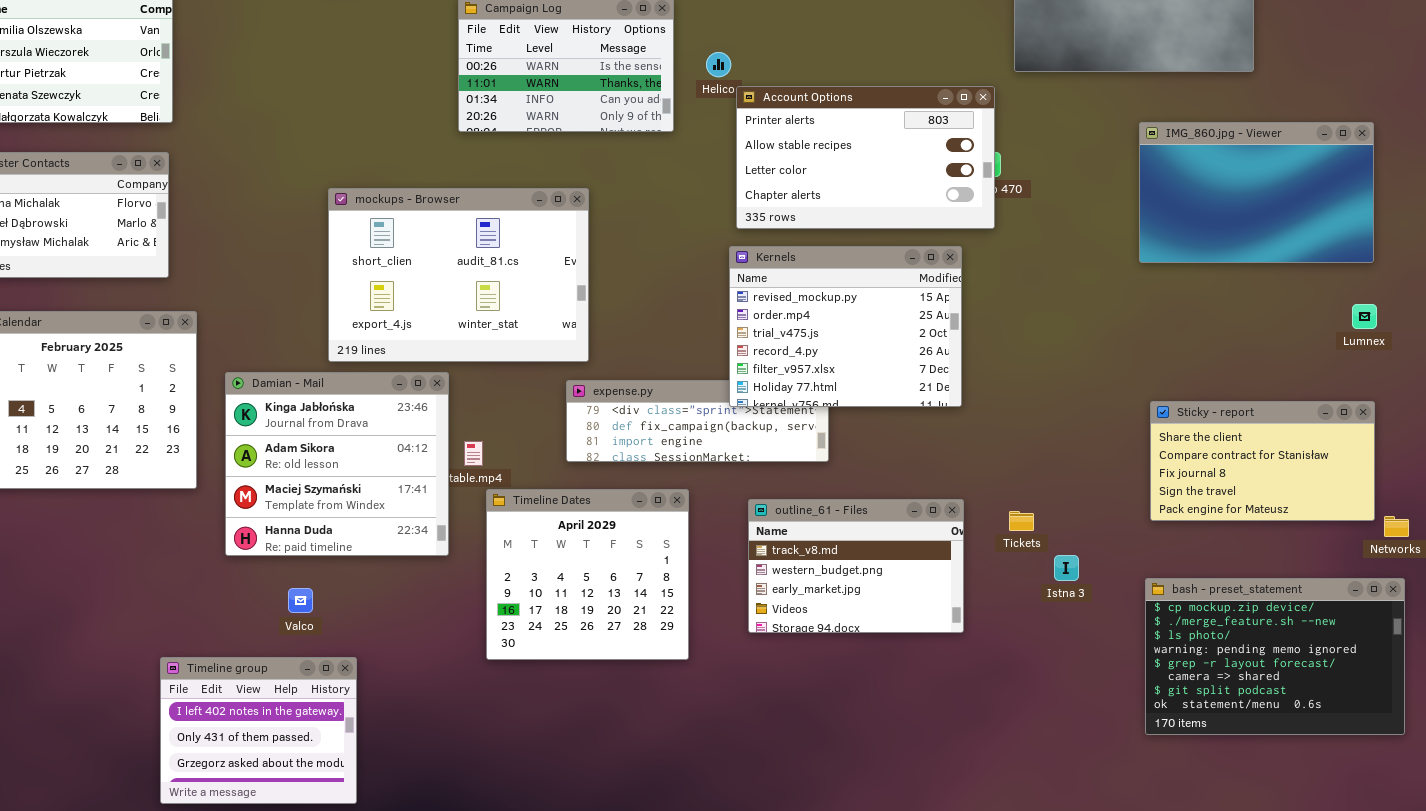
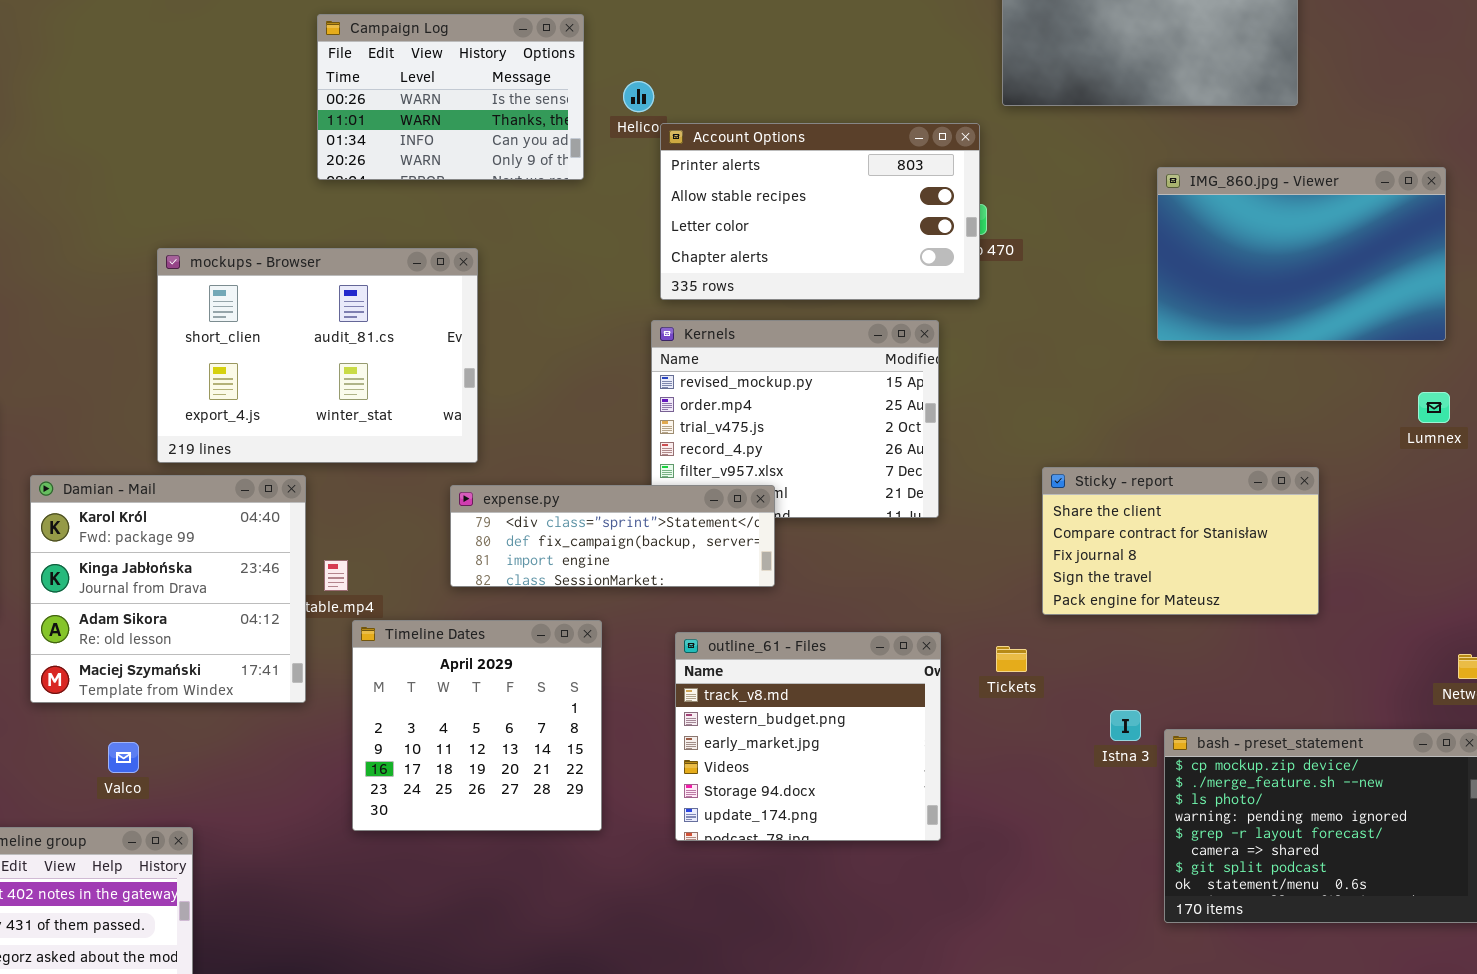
Damian - Mail: [225,372,449,556] -> [30,475,306,703], scrolled up 1 row
expense.py: [566,380,829,462] -> [450,485,775,587], raised
Sticky - report: [1150,401,1375,521] -> [1042,467,1319,615], moved
outline_61 - Files: [748,499,964,633] -> [675,632,941,841], resized
Istna 3: [1054,555,1079,581] -> [1110,710,1141,741], moved

